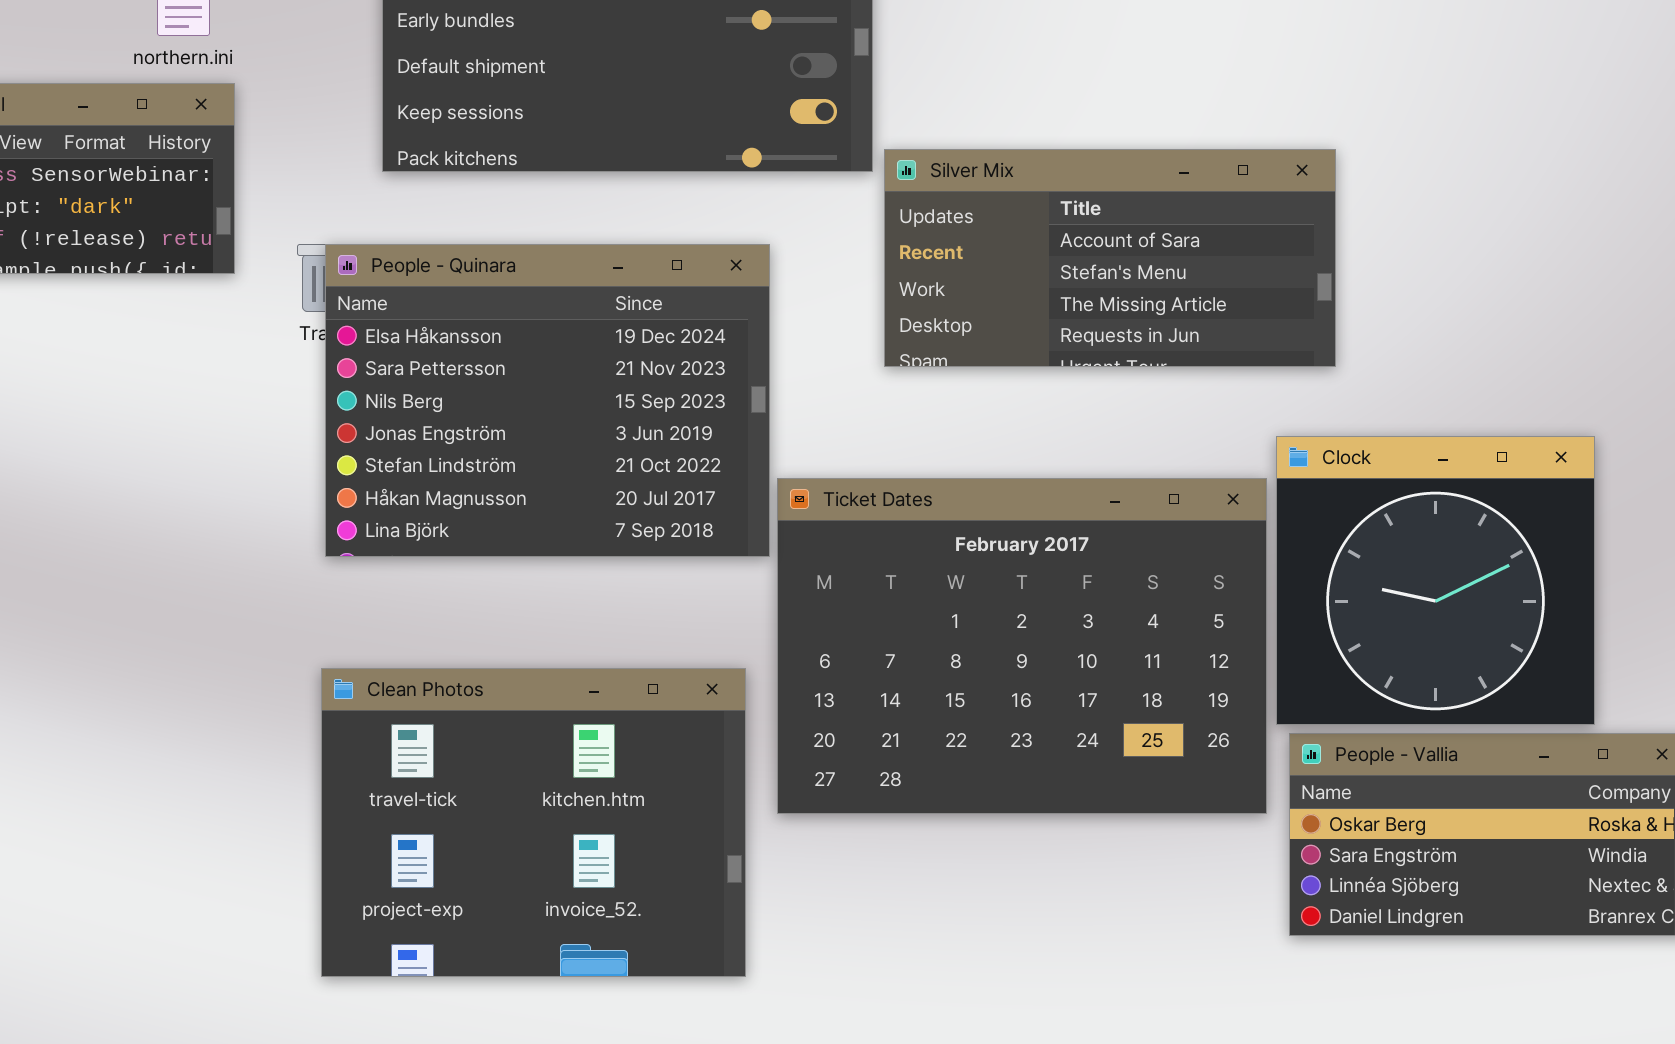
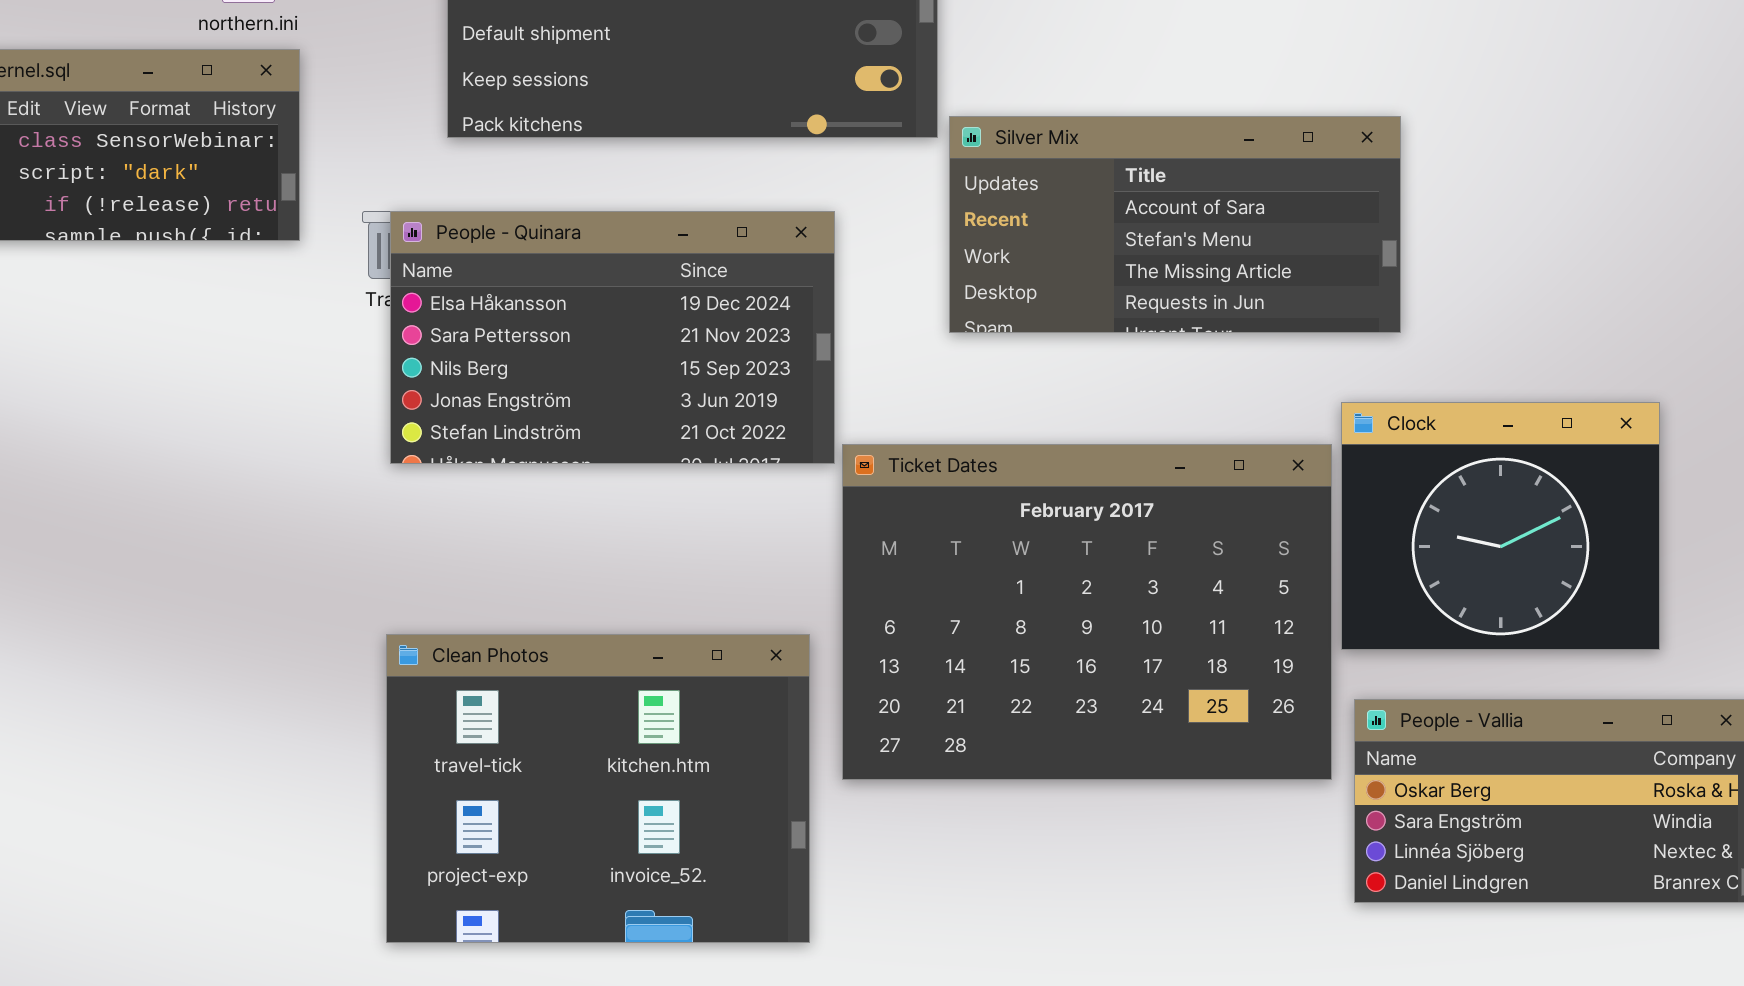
People - Quinara: [325,244,770,557] -> [390,211,835,464], resized
Clock: [1276,436,1595,725] -> [1341,402,1660,650], resized

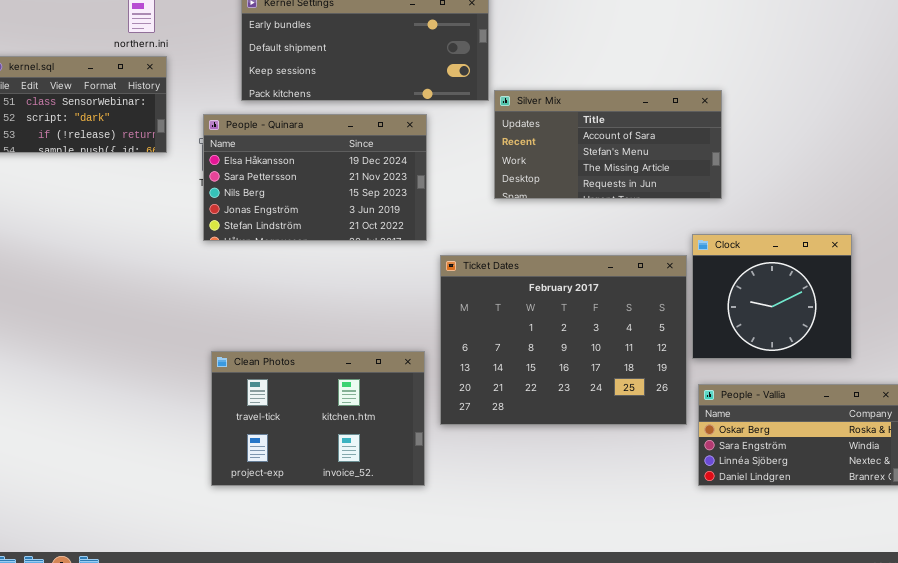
People - Quinara: [390,211,835,464] -> [203,114,427,241], moved
Clean Photos: [386,634,810,943] -> [211,351,425,486], resized

